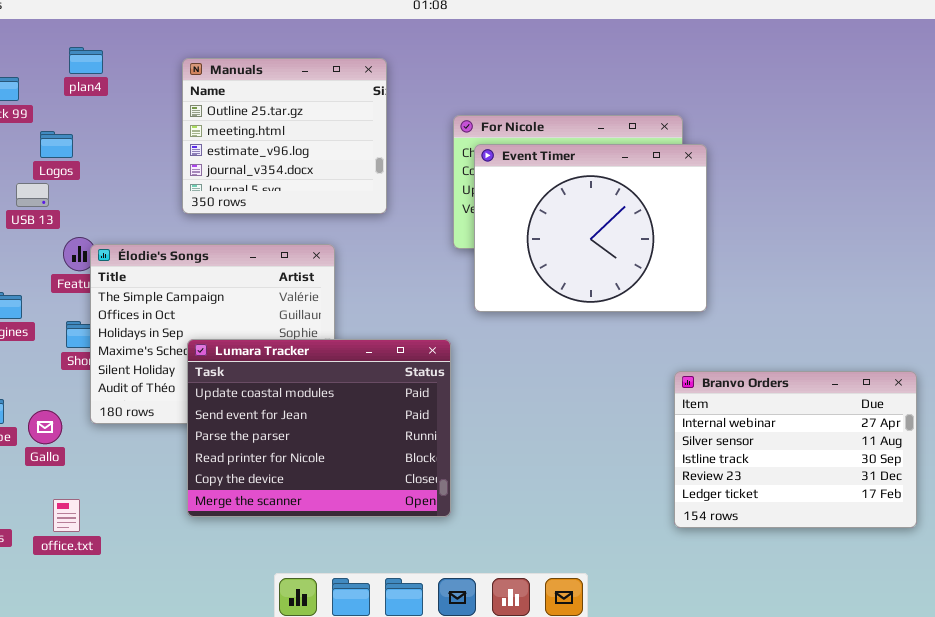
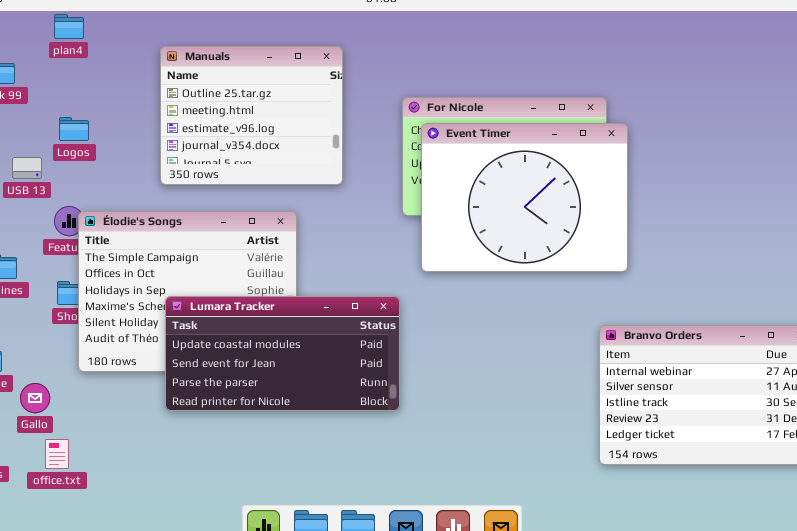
plan4: [69,47,103,74] -> [54,14,84,39], moved
Logos: [40,131,73,158] -> [59,117,89,141], moved
Lumara Tracker: [187,339,451,517] -> [165,296,400,411], resized
Gallo: [28,410,62,444] -> [20,383,50,413], moved

